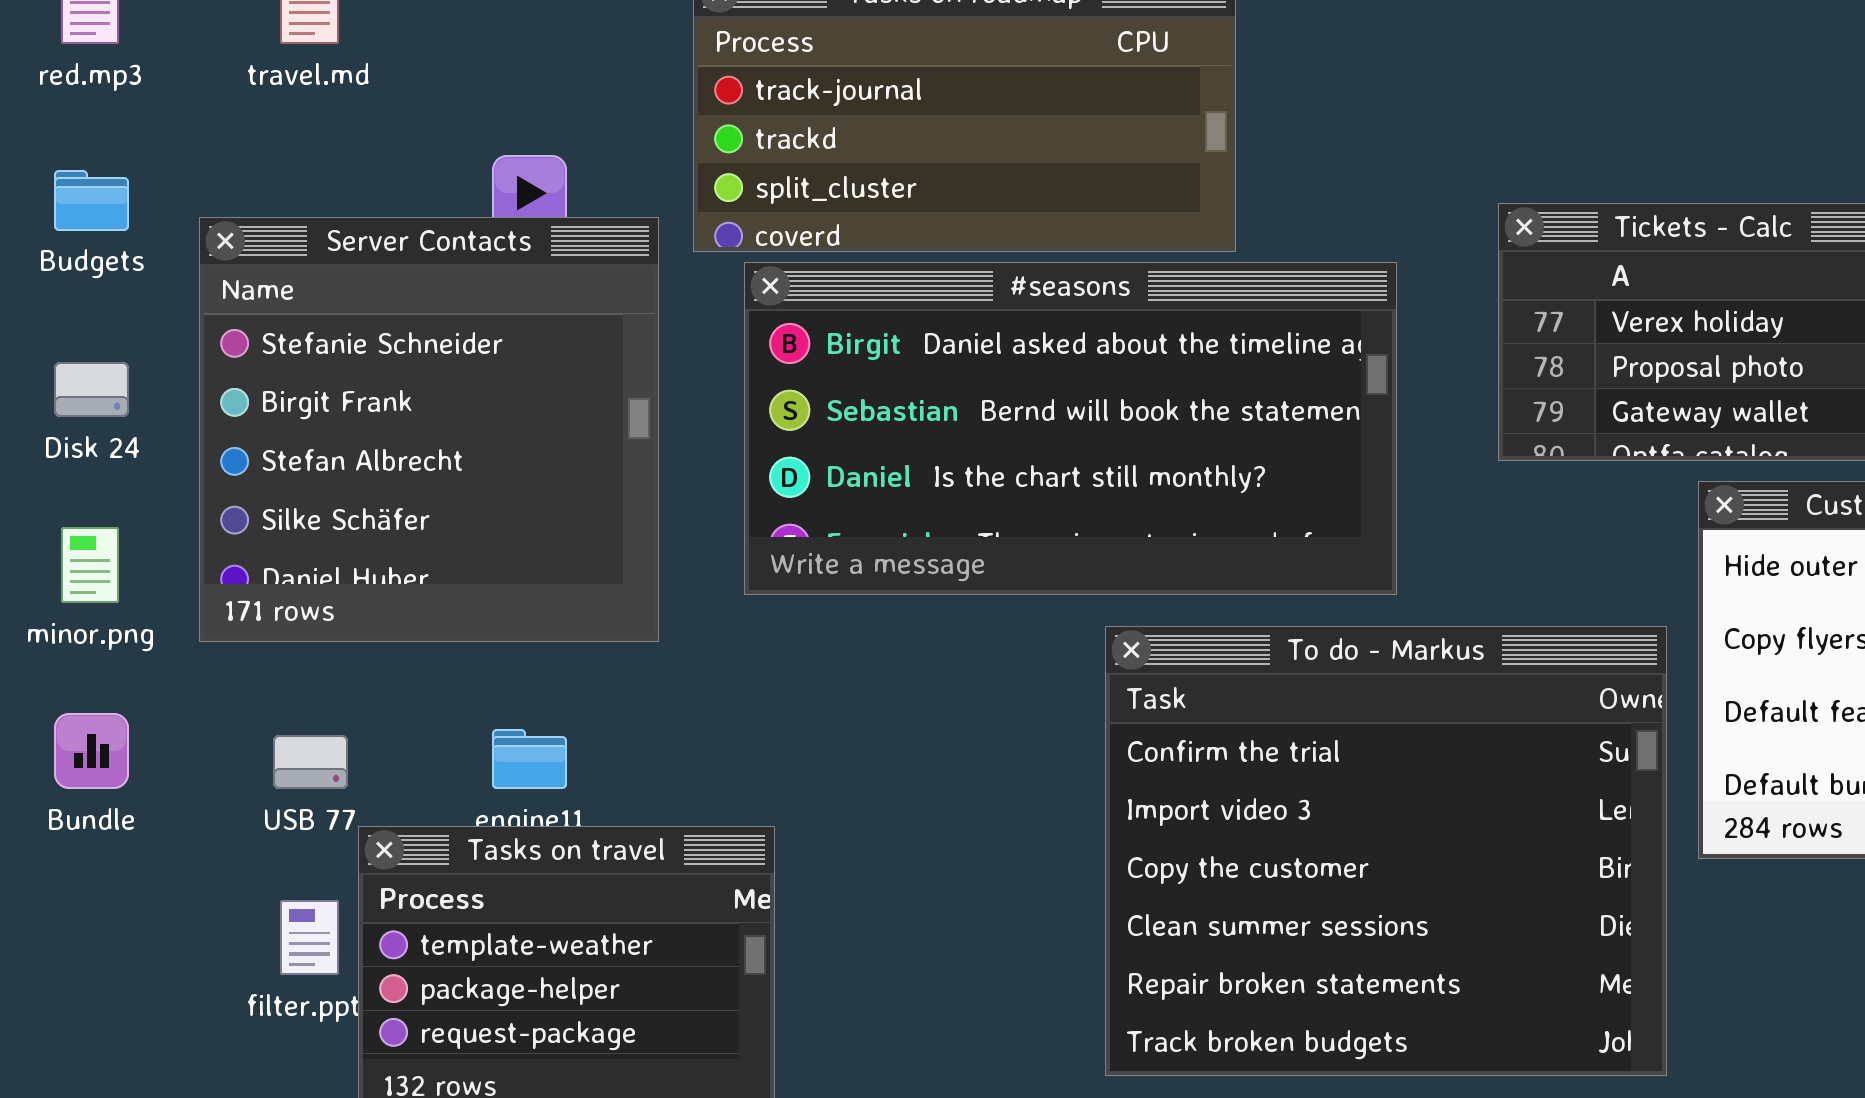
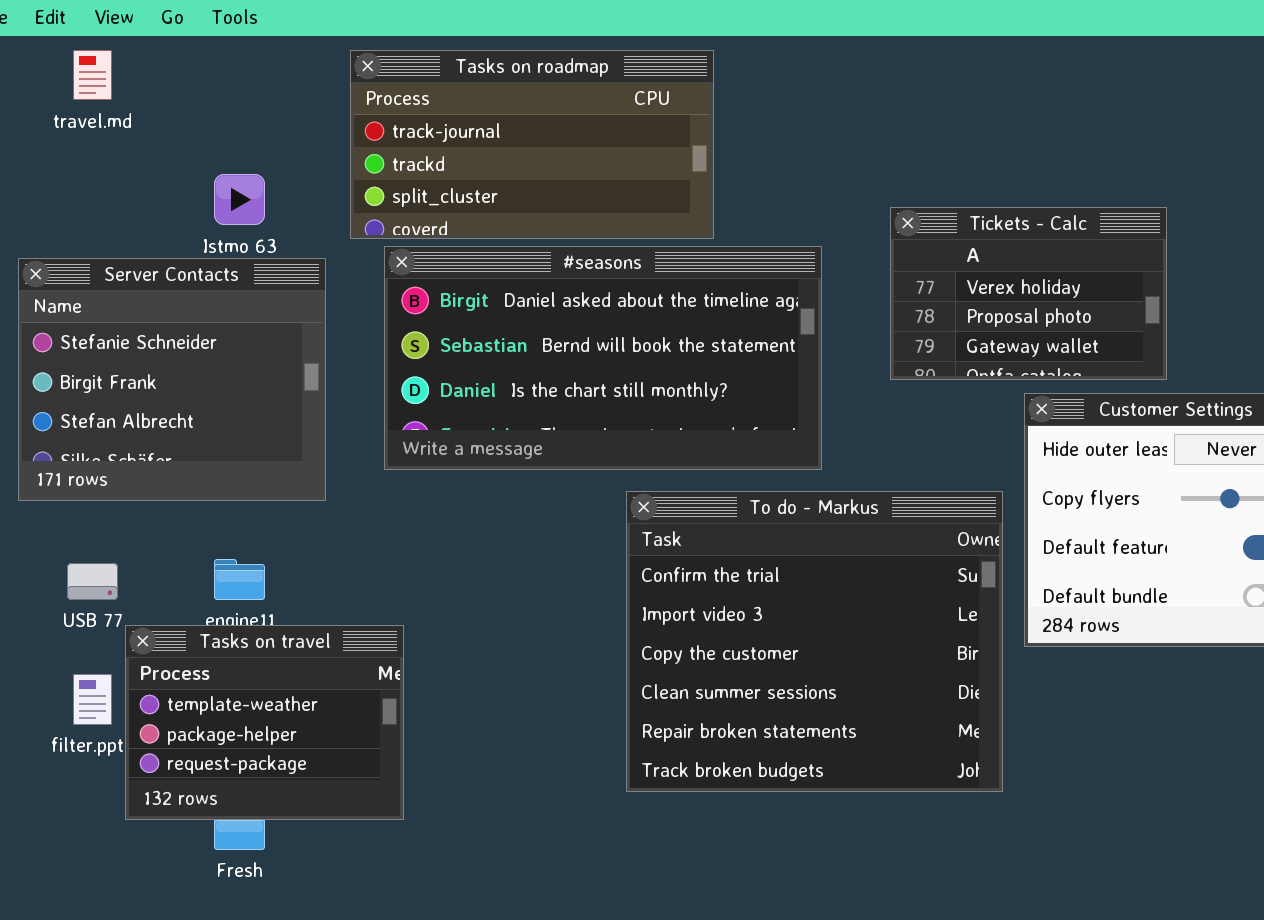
Server Contacts: [199,217,659,642] -> [18,258,326,501], resized

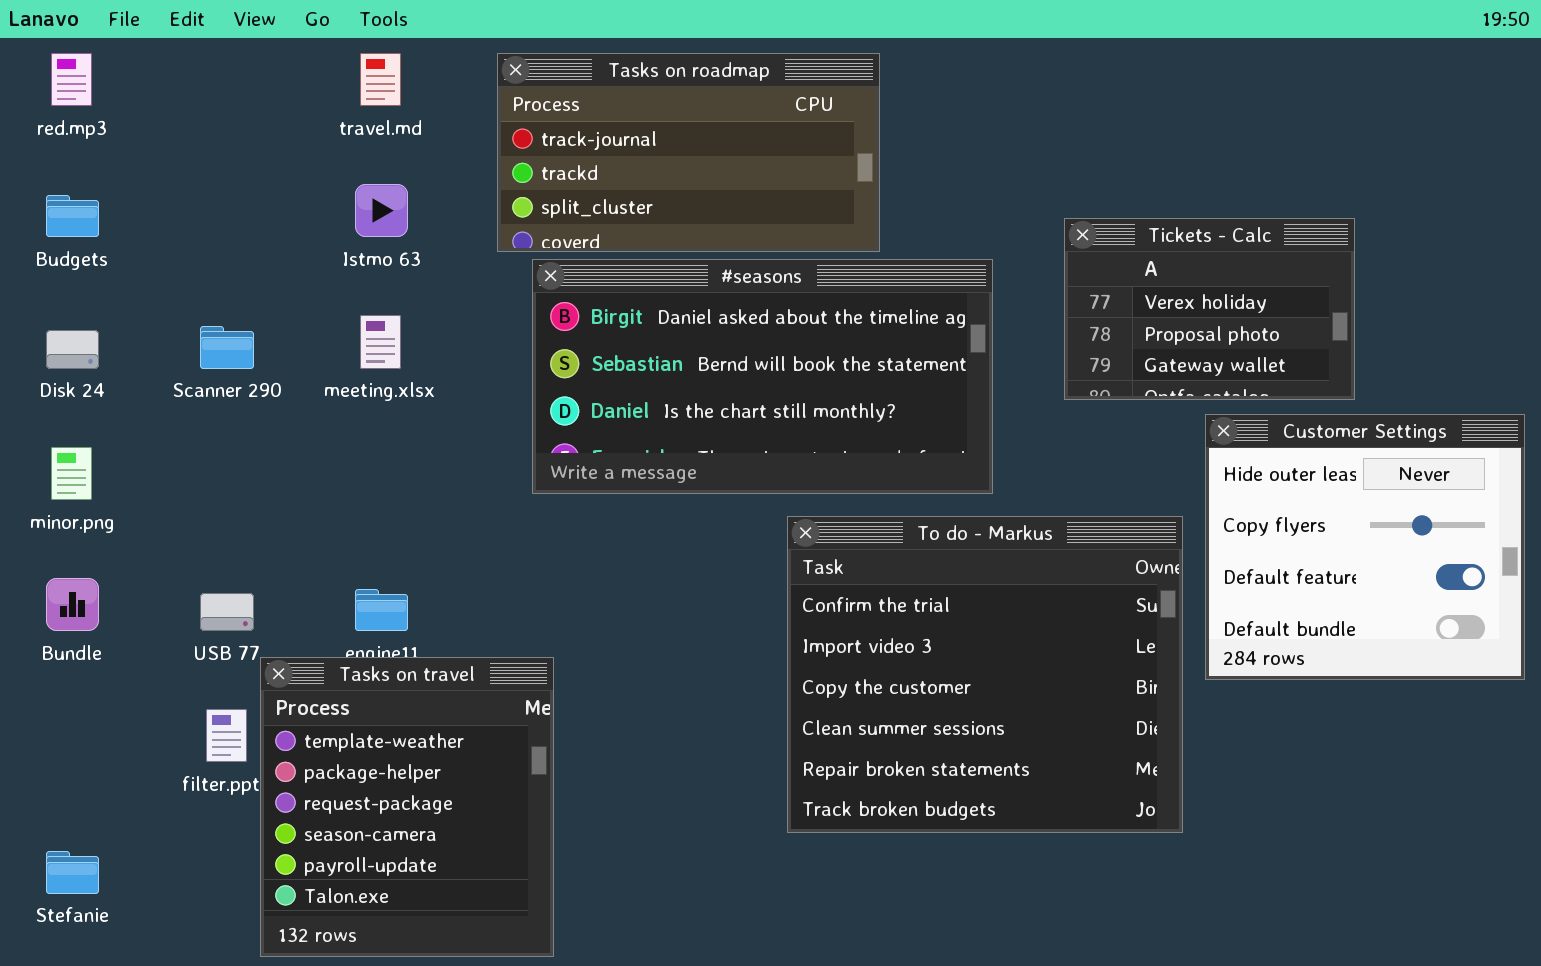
travel.md: [73,50,112,100] -> [360,53,401,106], moved
Server Contacts: [18,258,326,501] -> none, closed
Tasks on travel: [125,625,404,820] -> [260,657,554,957], resized

